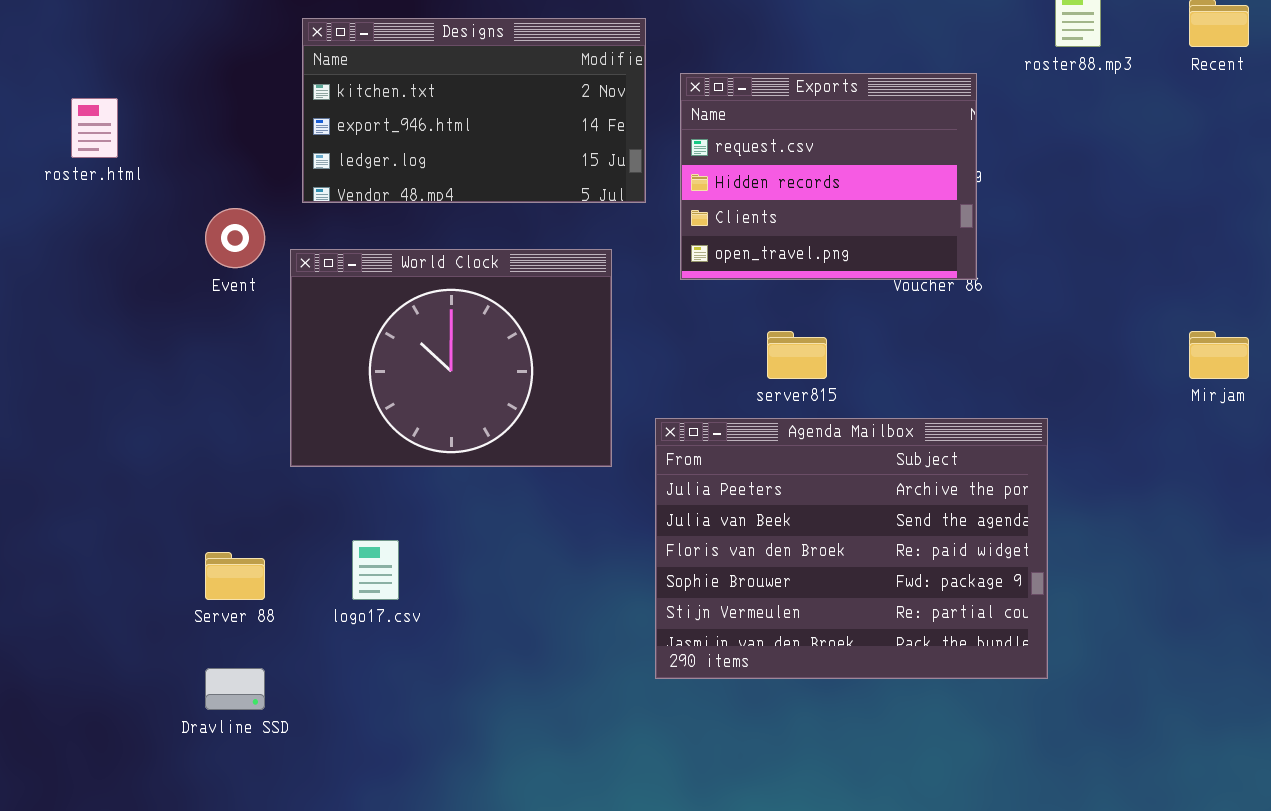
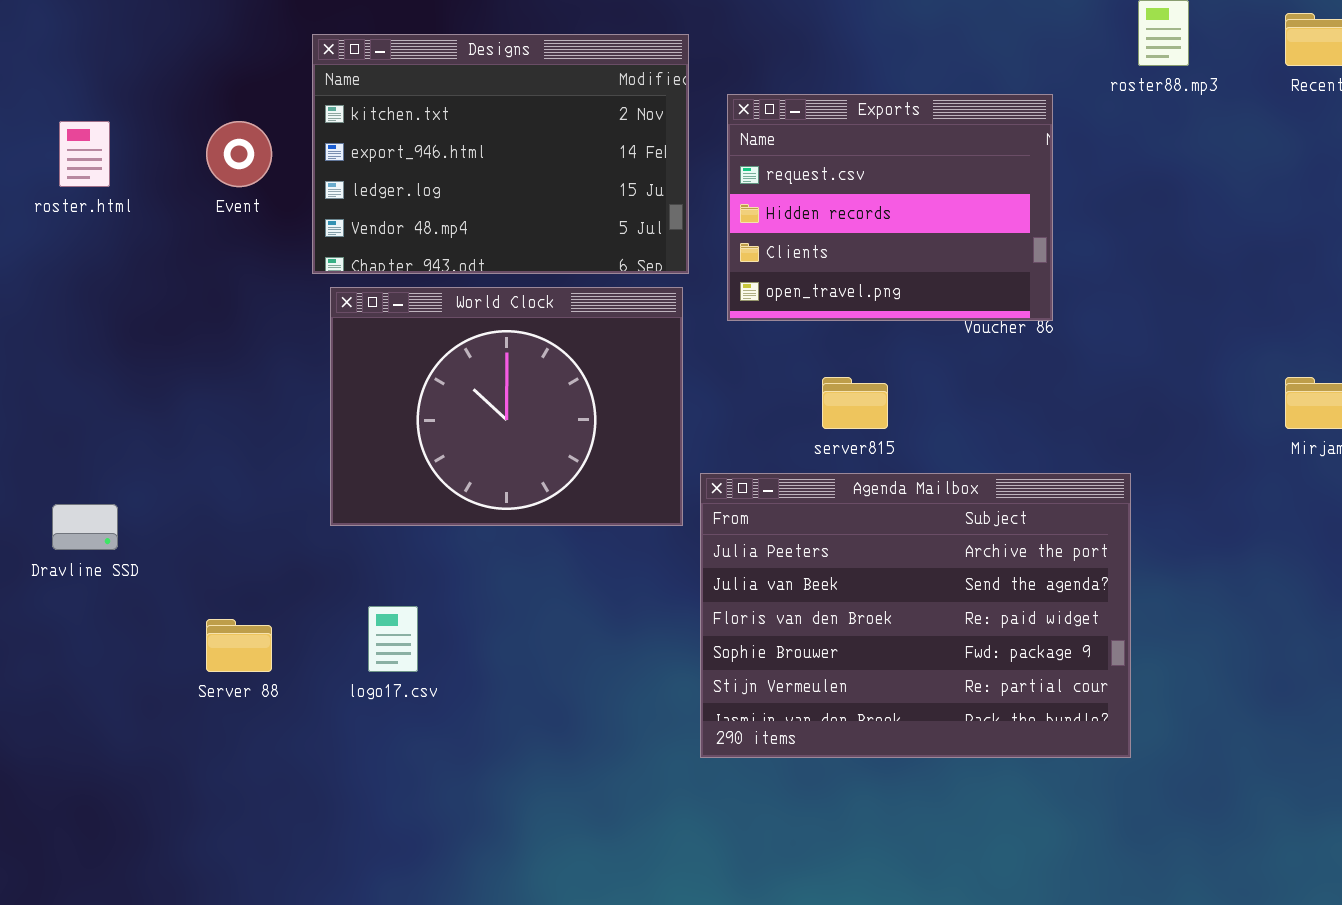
Designs: [302,18,646,203] -> [312,34,689,274], resized
Event: [205,208,265,268] -> [206,121,272,187], moved
World Clock: [290,249,612,467] -> [330,287,683,526], moved
Dravline SSD: [205,668,265,710] -> [52,504,118,550], moved

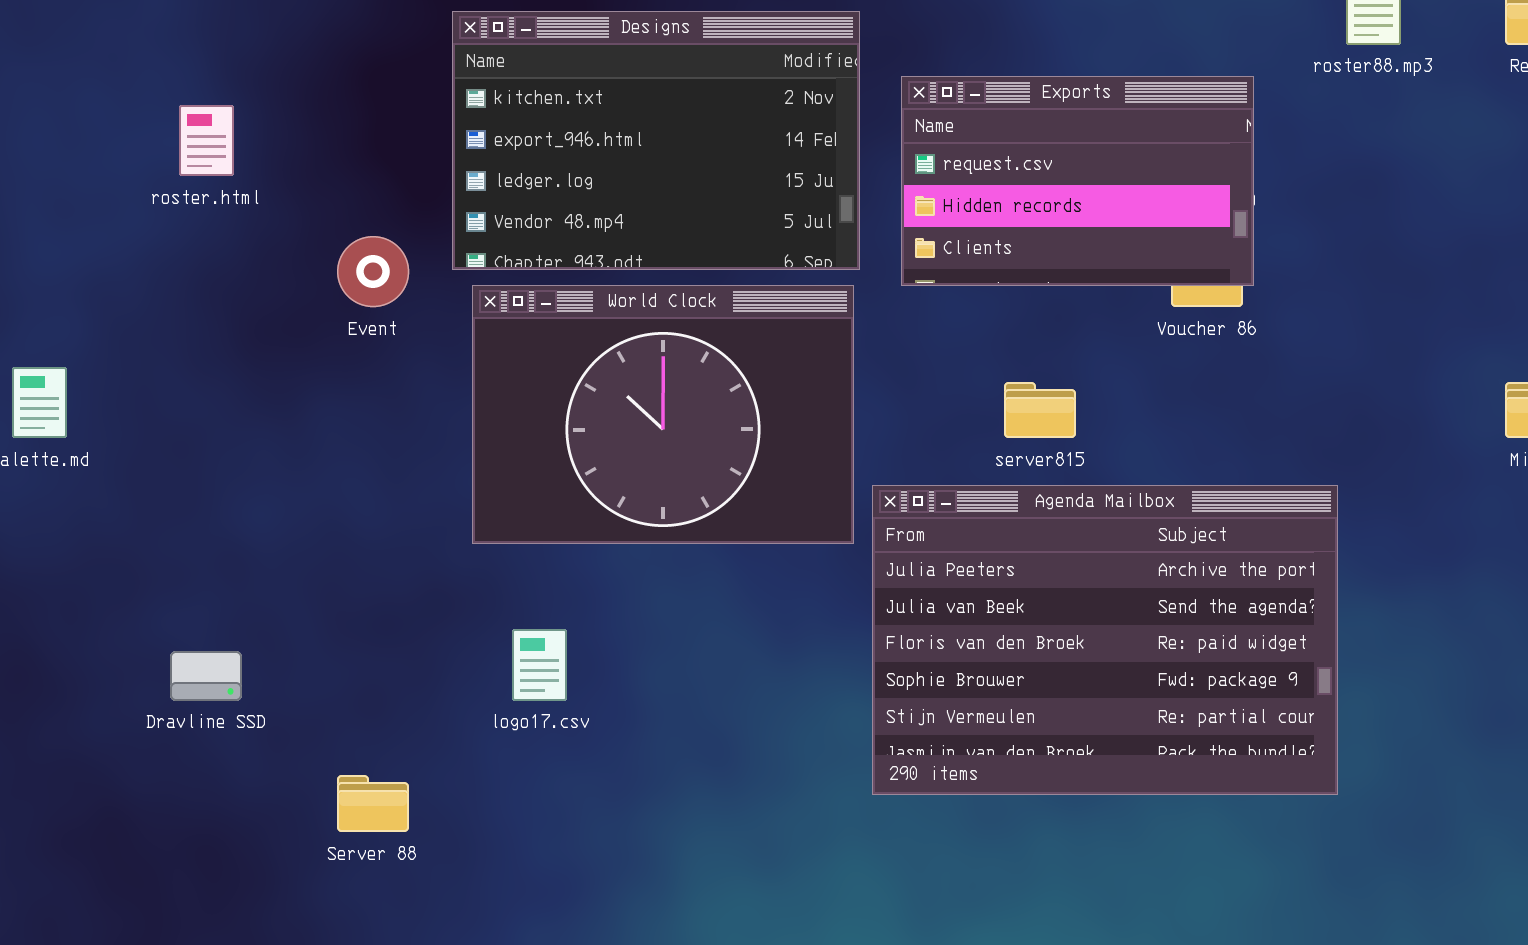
Exports: [727,94,1053,321] -> [901,76,1254,286], resized
Event: [206,121,272,187] -> [337,236,409,307], moved
Dravline SSD: [52,504,118,550] -> [170,651,242,701], moved
Server 88: [206,619,272,672] -> [337,775,409,832], moved

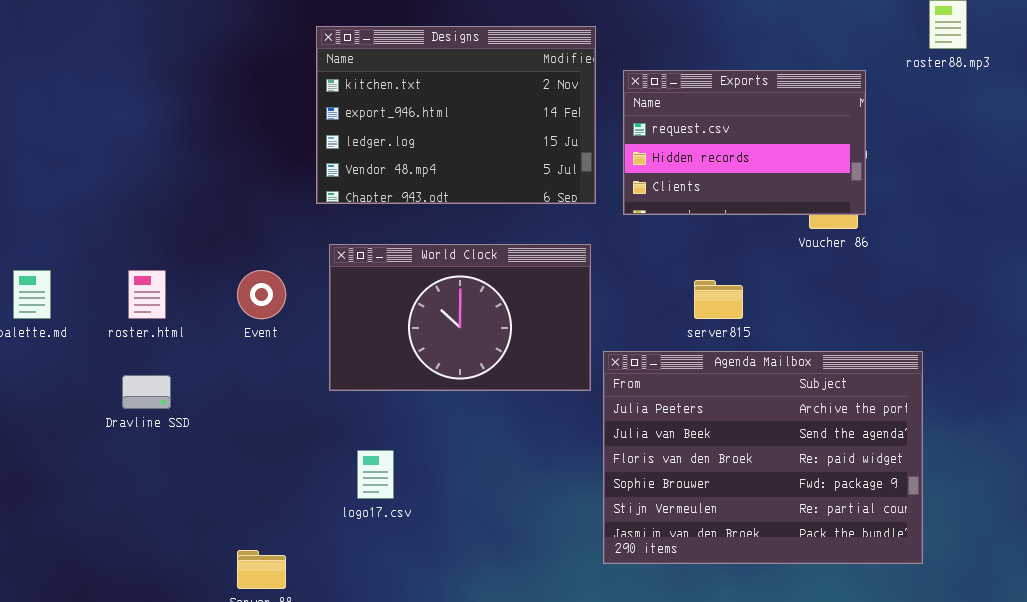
roster.html: [179,105,234,176] -> [128,270,166,319], moved
Event: [337,236,409,307] -> [237,270,286,319], moved
World Clock: [472,285,854,544] -> [329,244,591,391], resized
Dravline SSD: [170,651,242,701] -> [122,375,171,409], moved

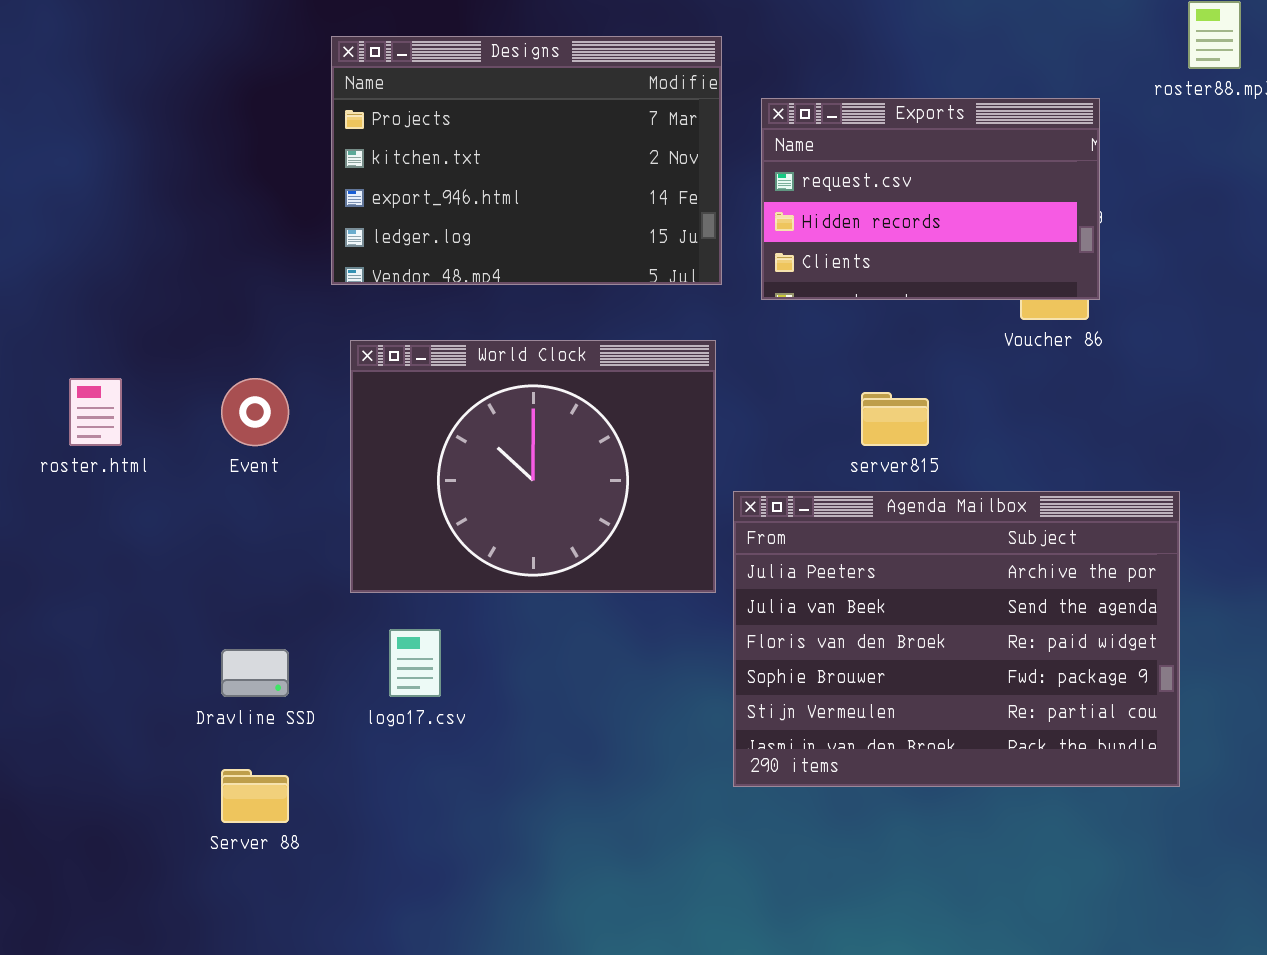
Designs: [316,26,596,204] -> [331,36,722,285], scrolled up 1 row
World Clock: [329,244,591,391] -> [350,340,716,593], resized
Dravline SSD: [122,375,171,409] -> [221,649,289,697], moved

